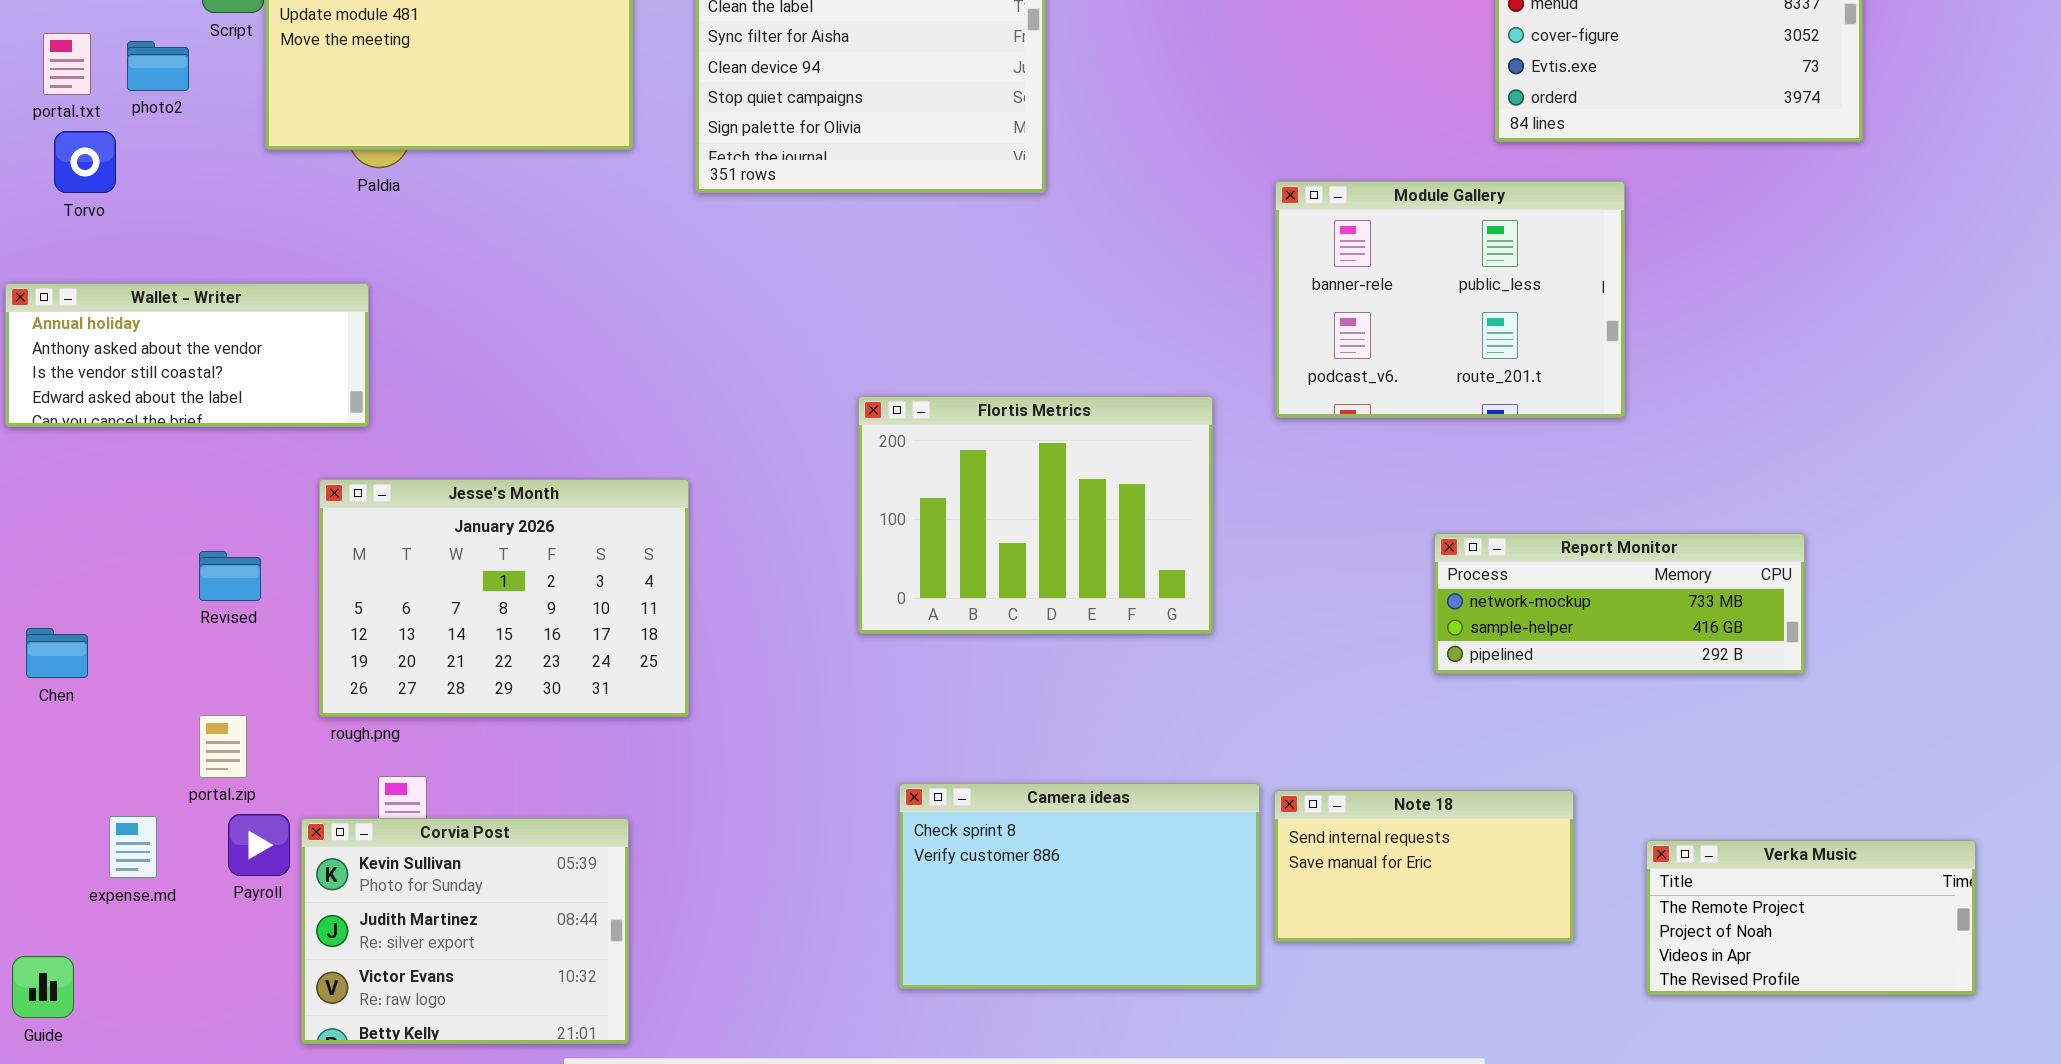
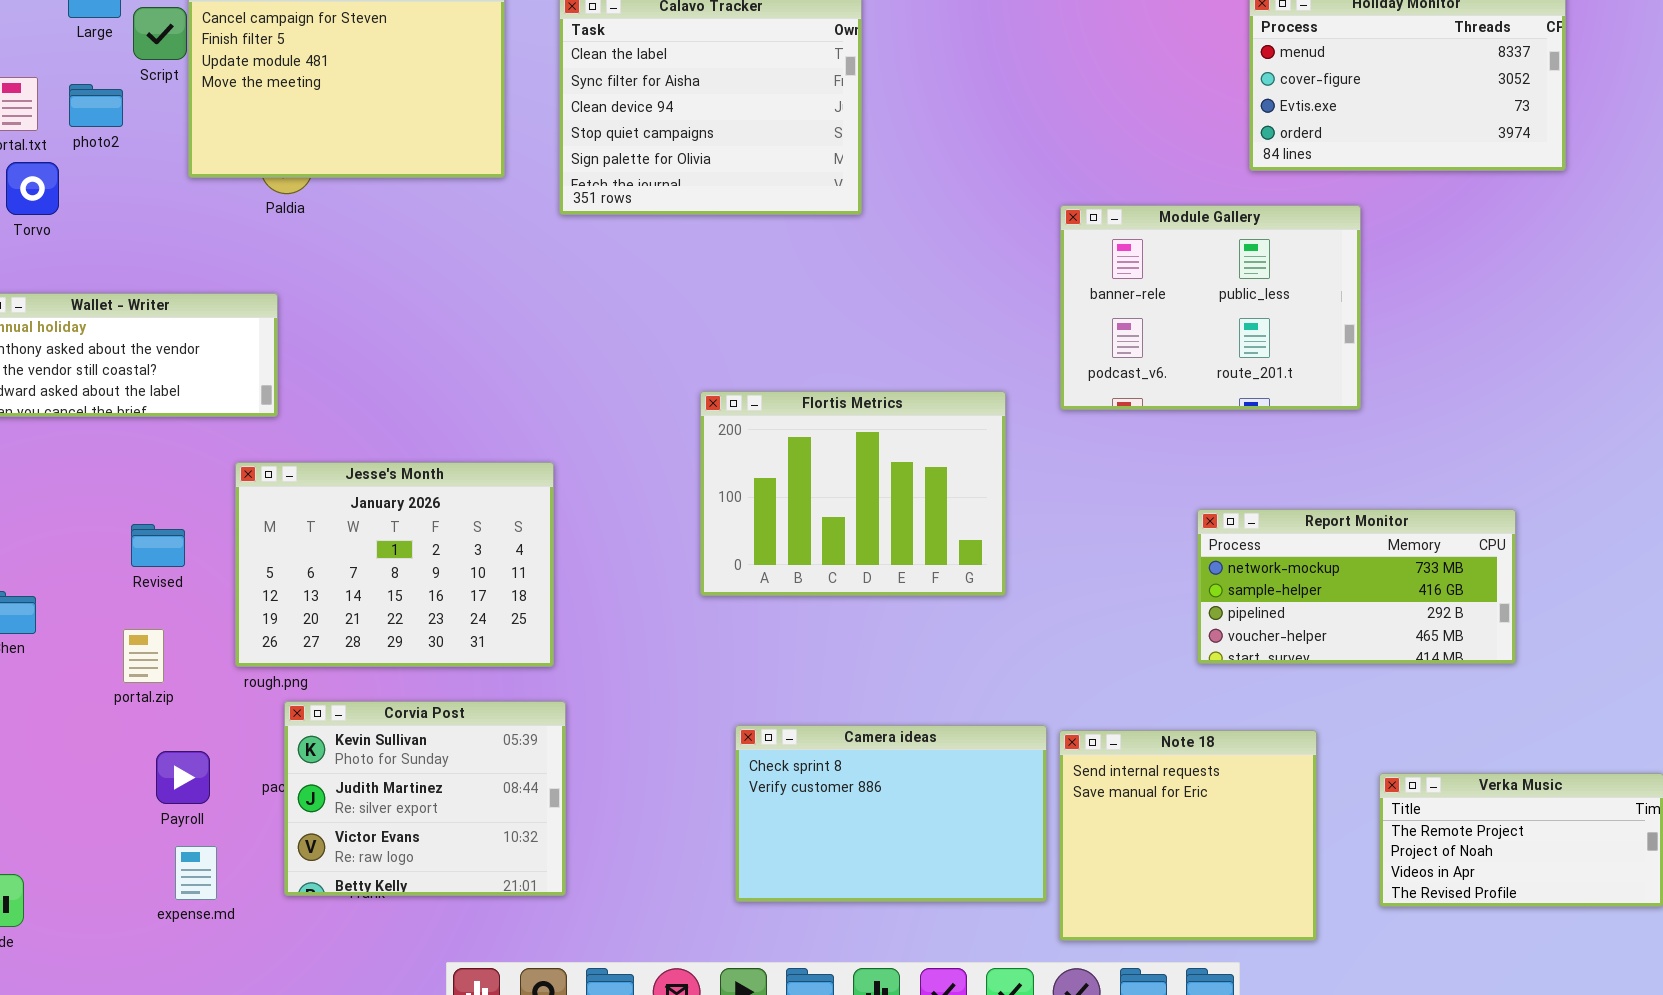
Report Monitor: [1434,533,1805,674] -> [1197,509,1516,664], resized
portal.zip: [199,715,247,778] -> [123,629,164,683], moved
Note 18: [1274,790,1574,942] -> [1059,730,1317,941], resized
expense.md: [109,816,157,878] -> [175,846,217,900], moved
Corvia Post: [301,818,629,1044] -> [284,701,566,896], moved

